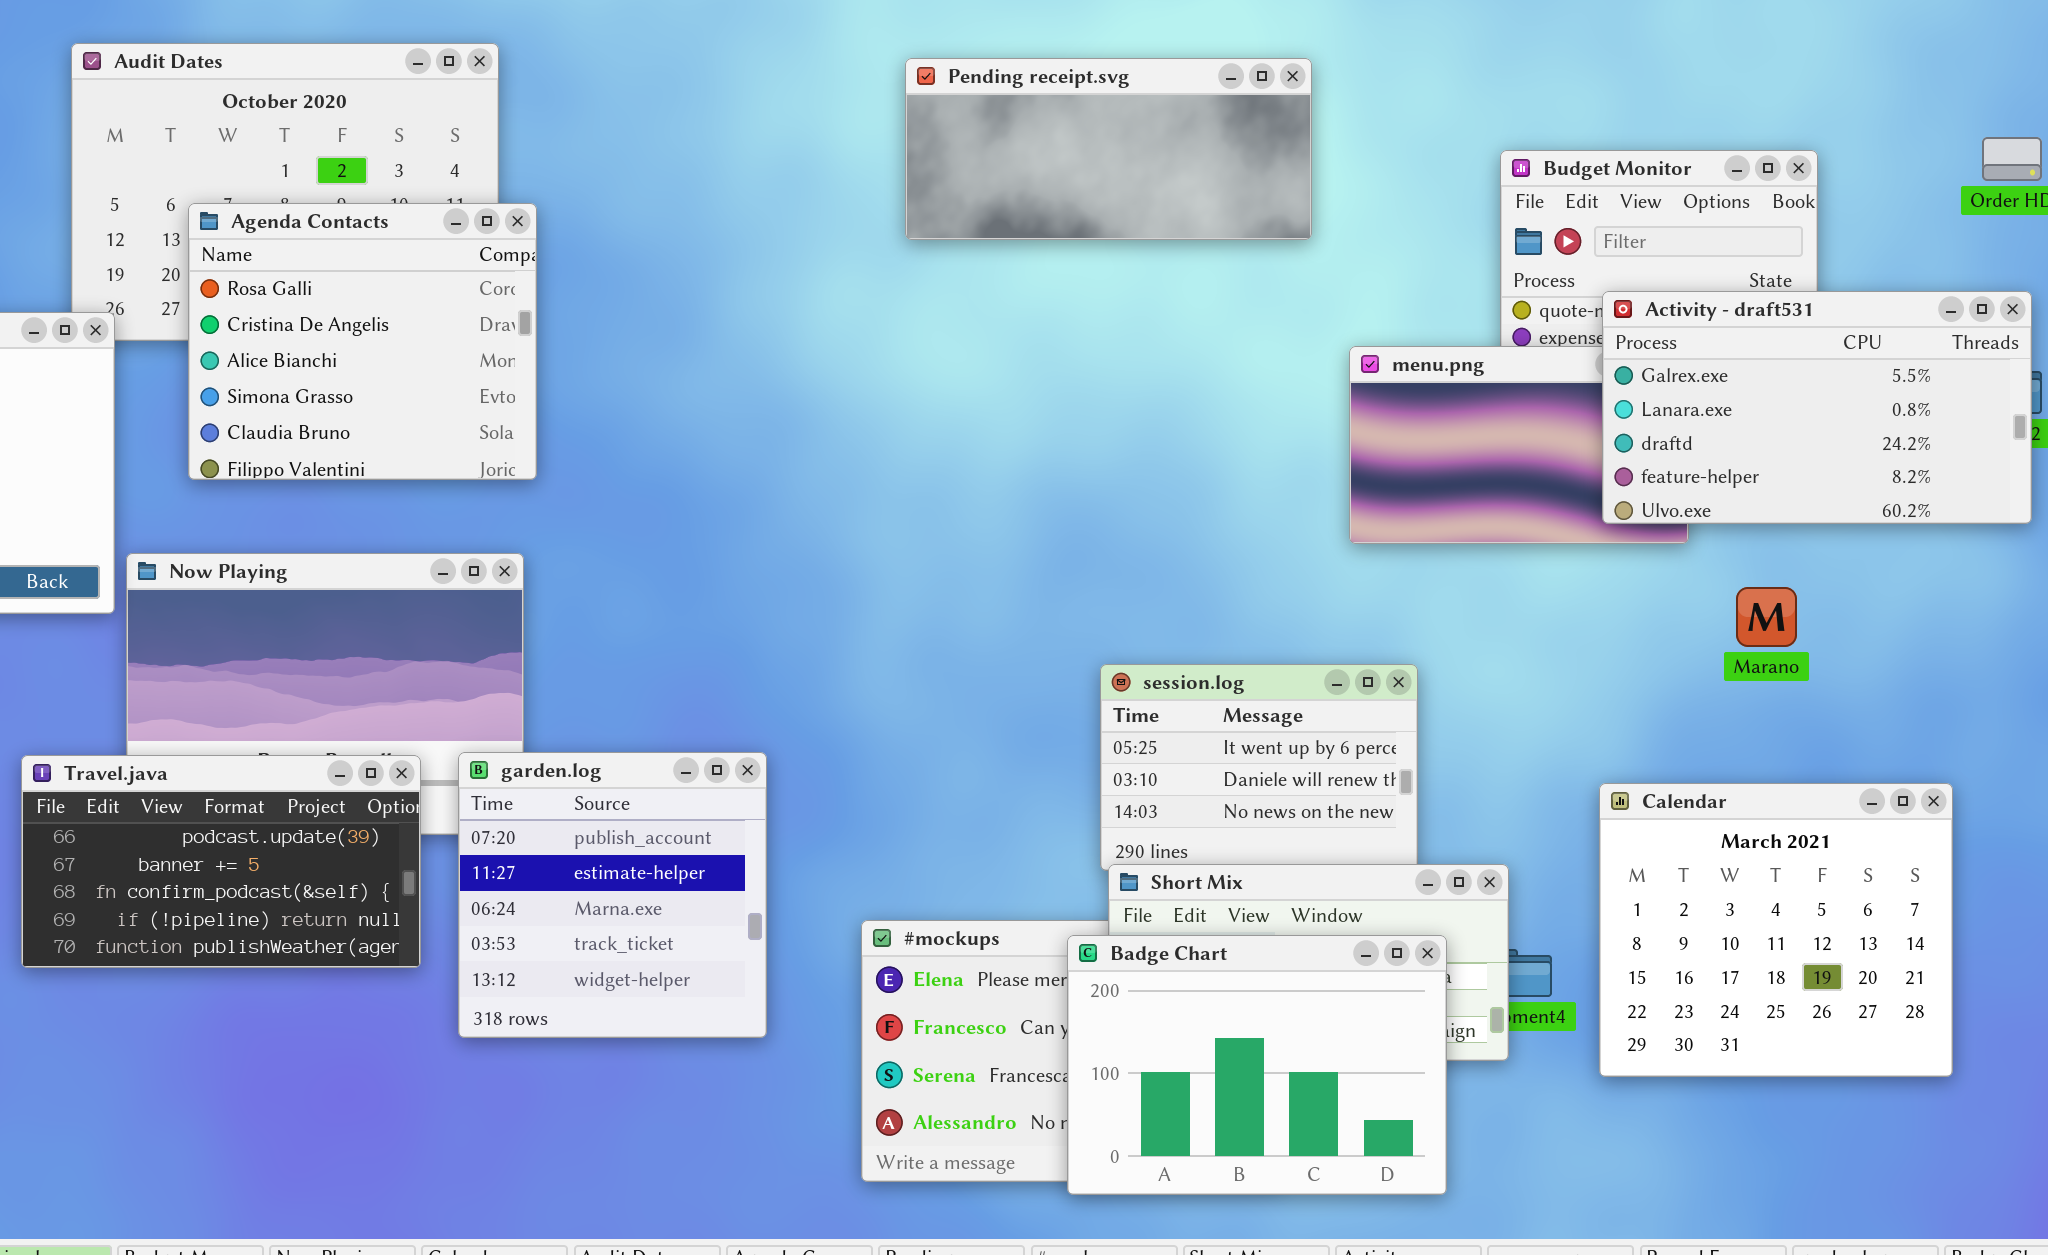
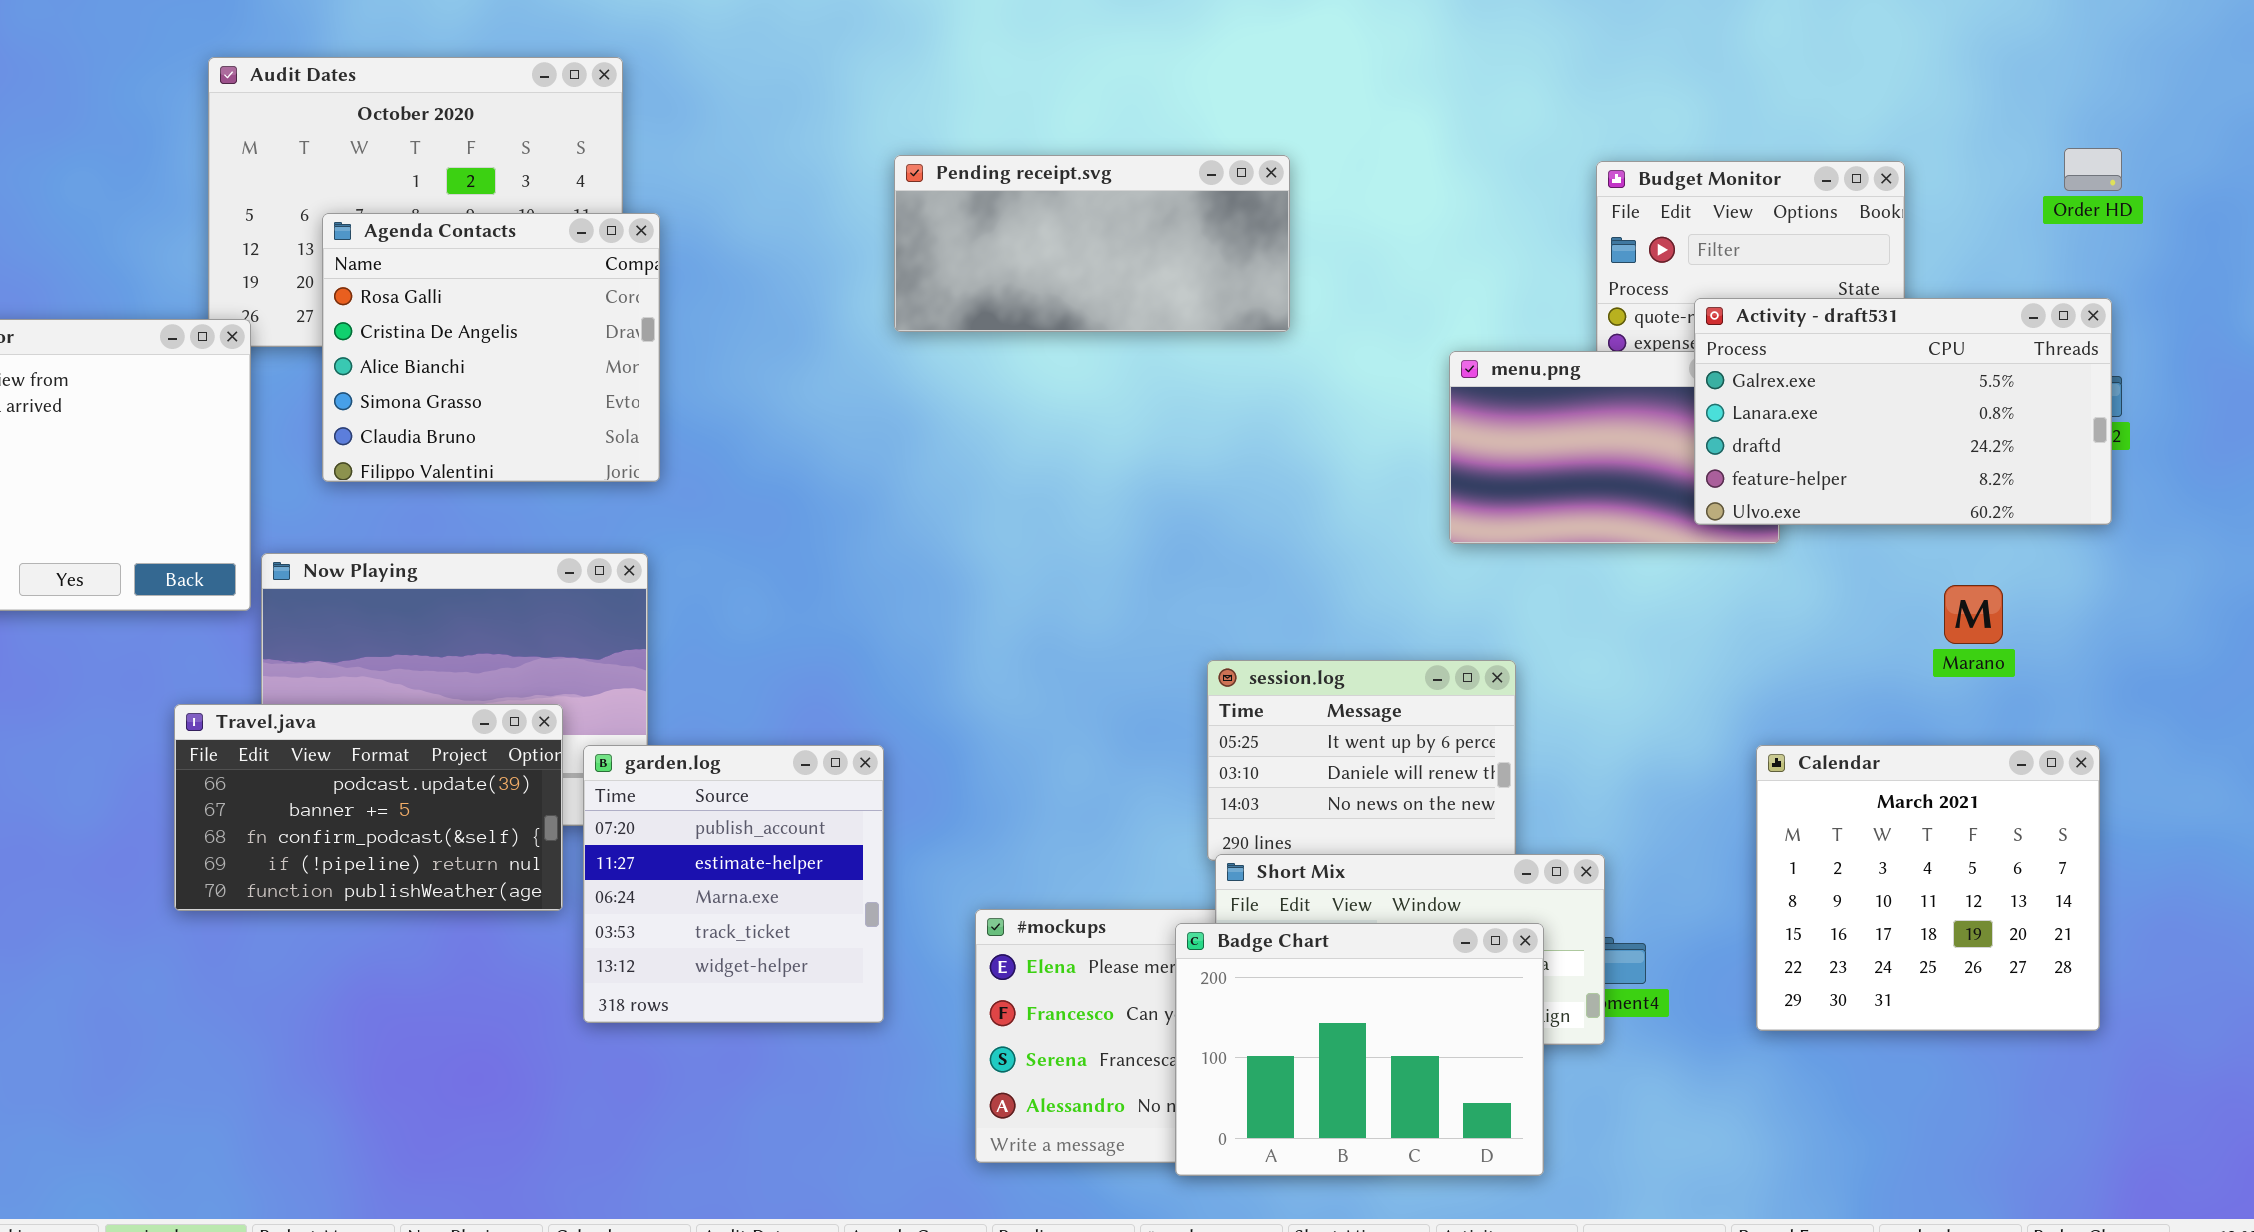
Pending receipt.svg: [905,58,1312,240] -> [894,155,1290,332], moved
Marano: [1736,587,1797,647] -> [1944,585,2003,644], moved
Travel.java: [21,755,421,968] -> [174,704,563,911], moved
Calendar: [1599,783,1953,1077] -> [1756,745,2100,1031], moved

